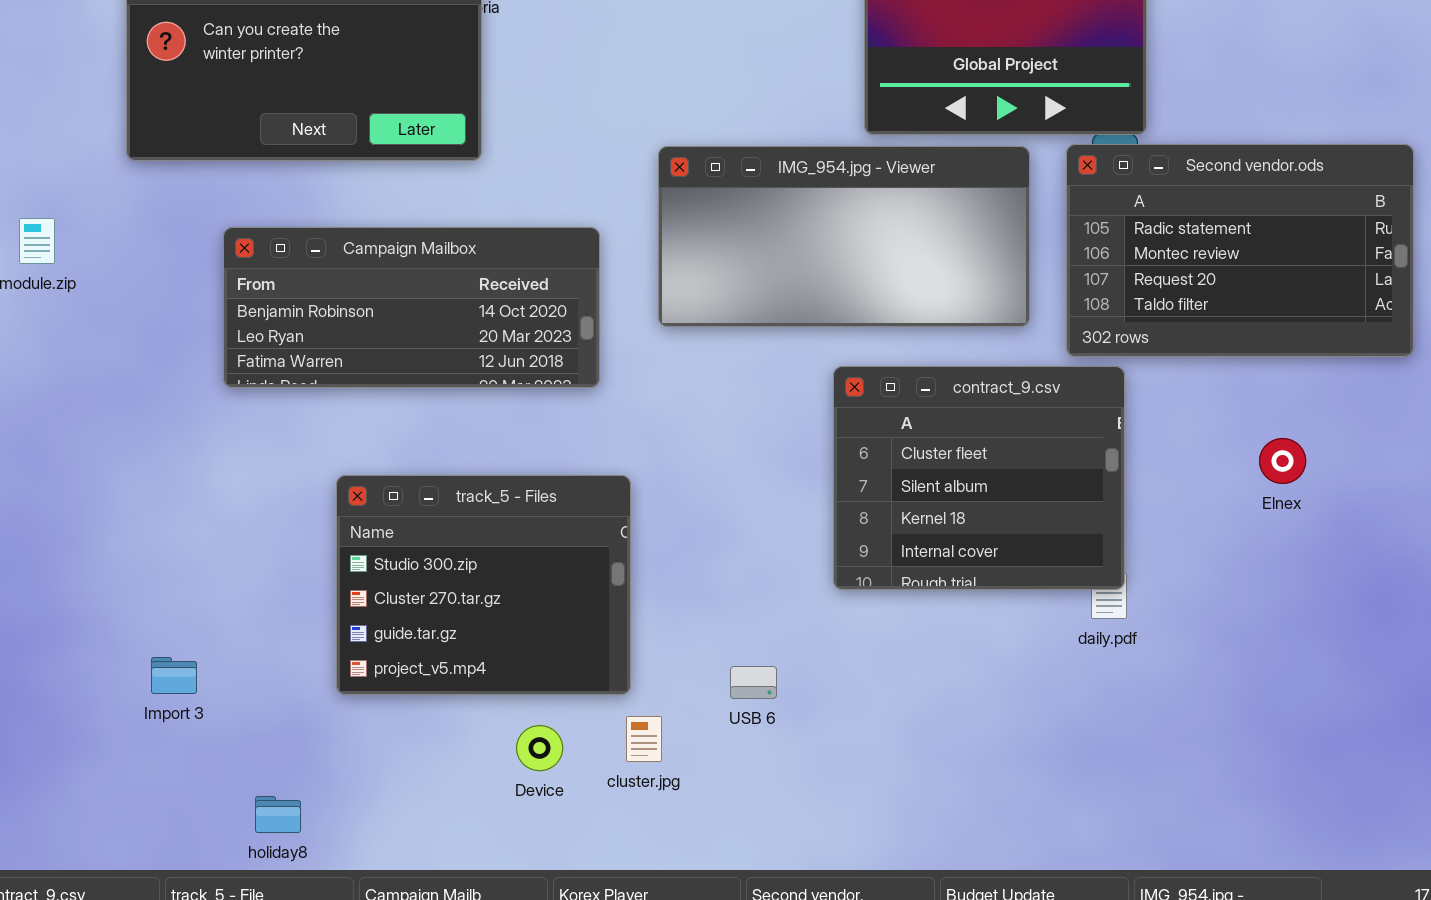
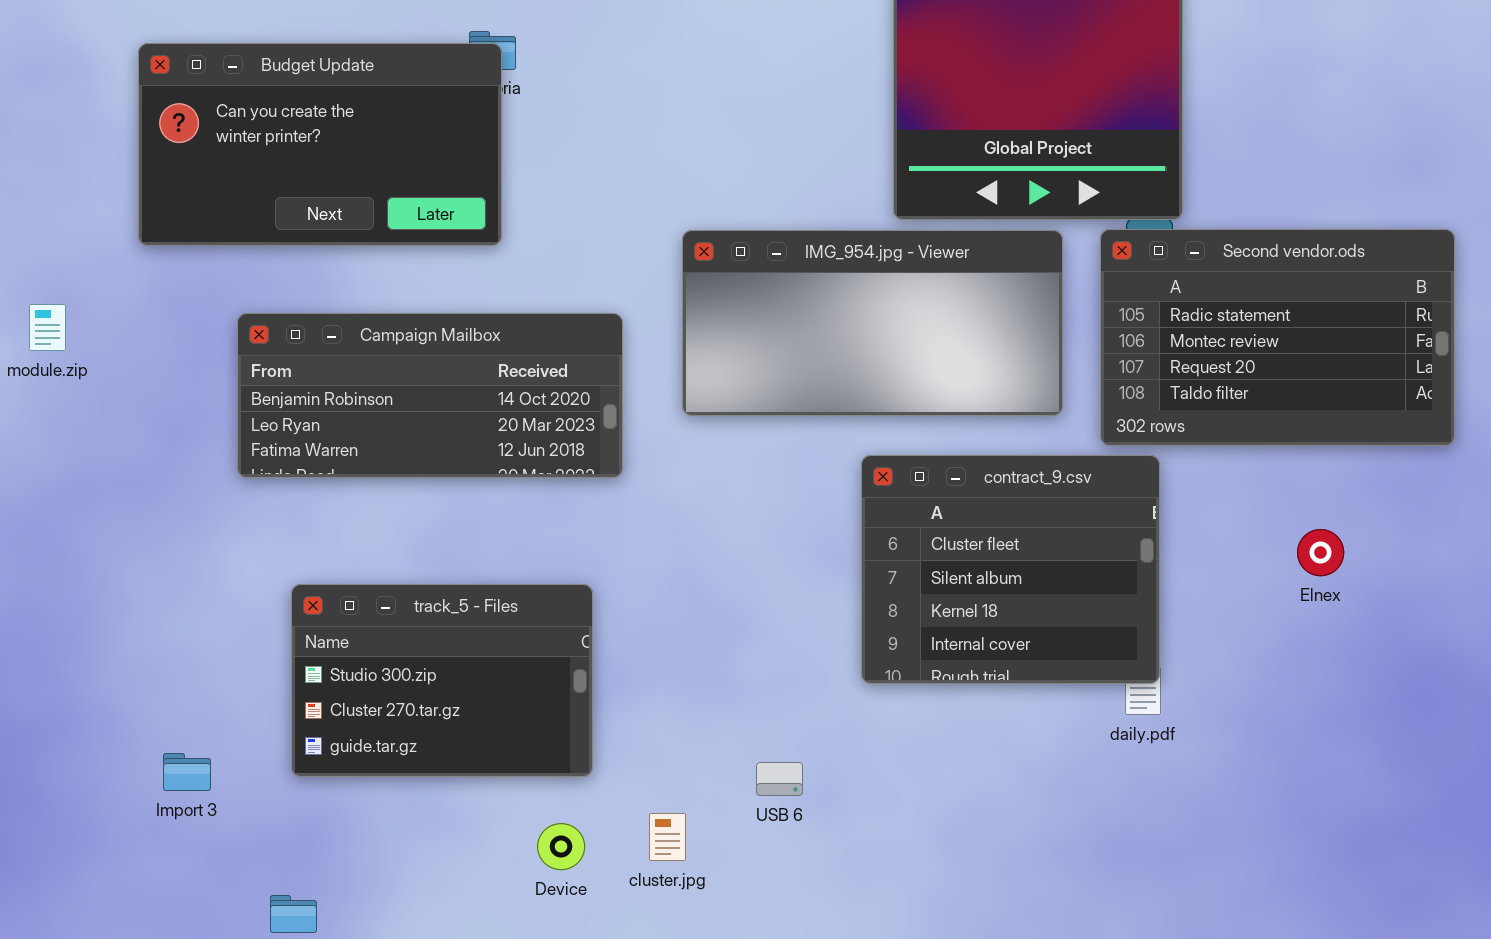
track_5 - Files: [336,475,631,695] -> [291,584,593,777], moved, resized

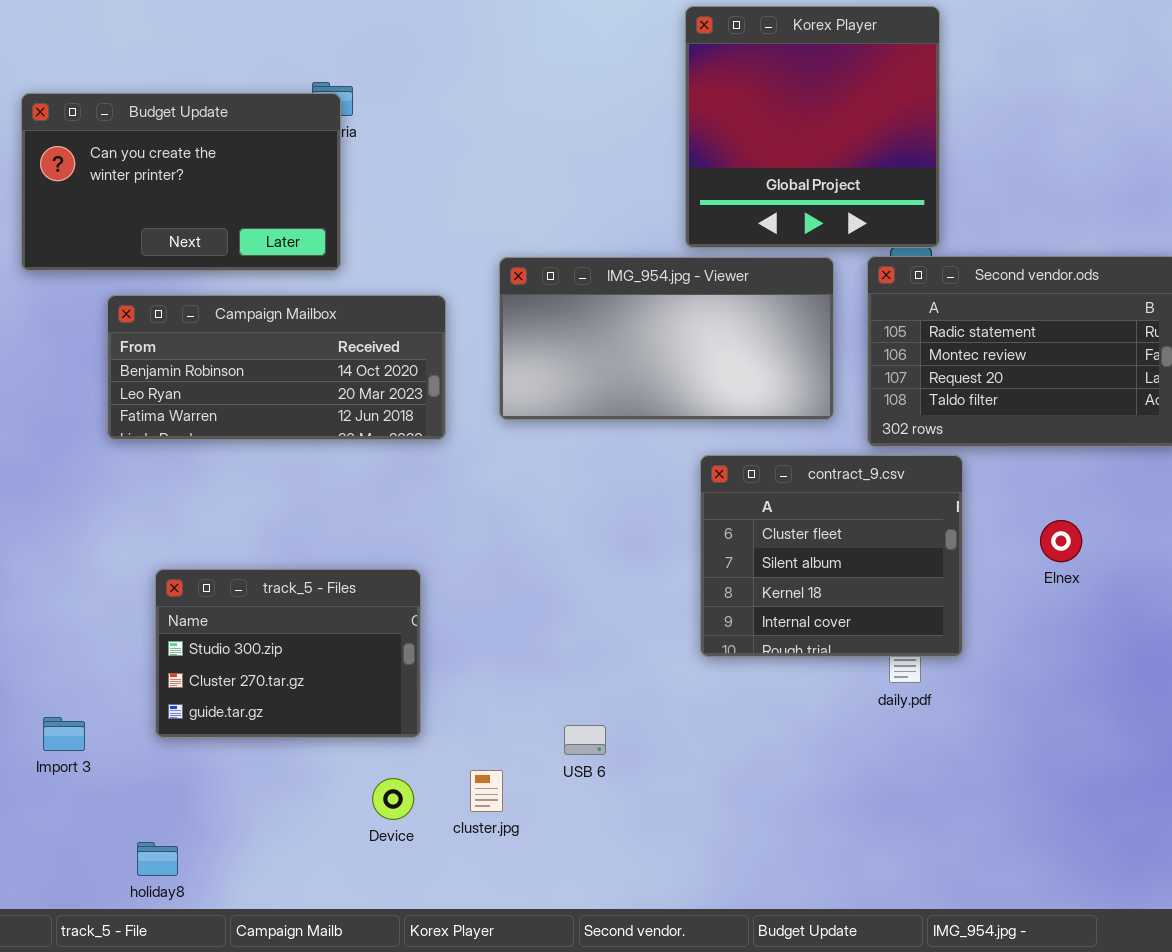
Campaign Mailbox: [237,313,623,478] -> [107,295,446,440], moved
contract_9.csv: [861,455,1160,684] -> [700,455,963,657], moved

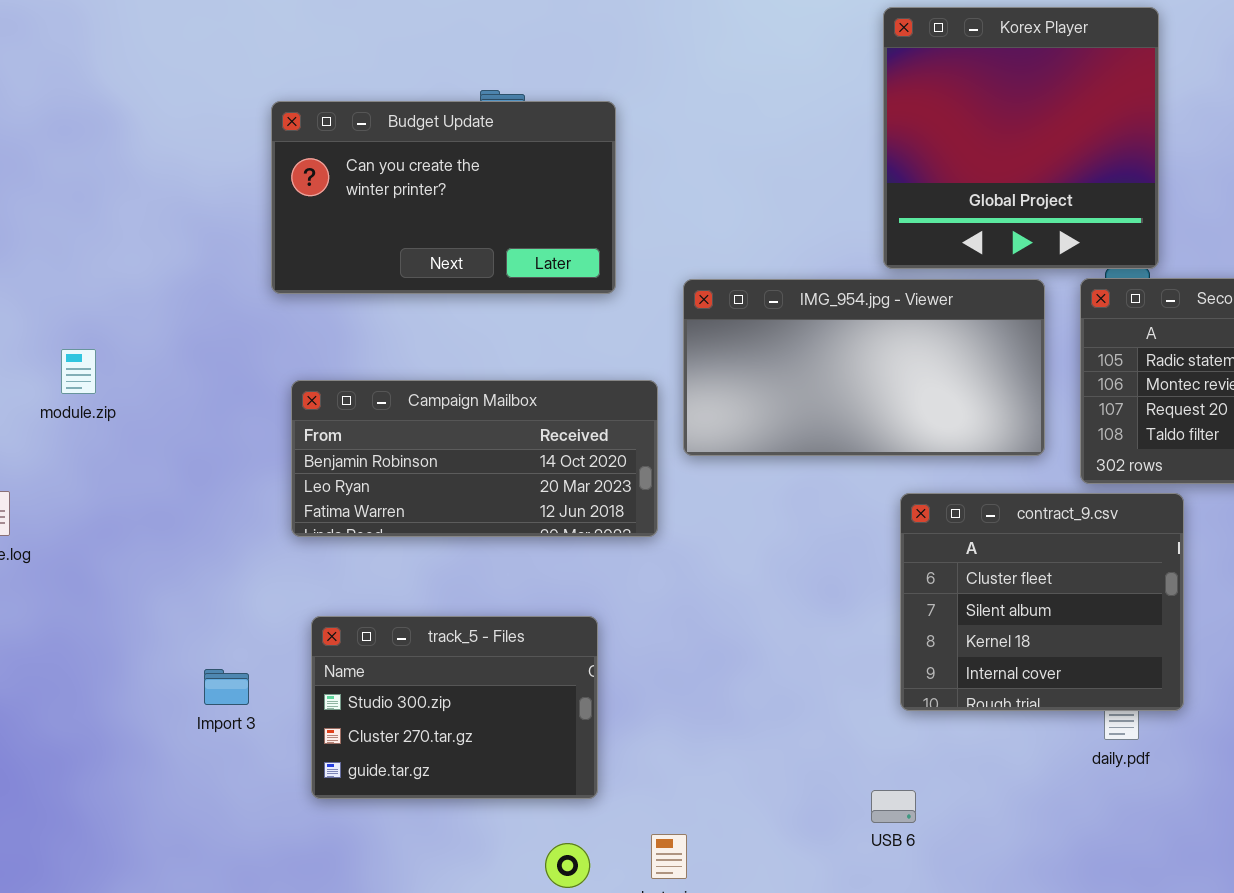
Budget Update: [21,93,341,271] -> [271,101,616,294], moved
Campaign Mailbox: [107,295,446,440] -> [291,380,658,537], moved
Import 3: [43,717,85,751] -> [204,669,249,705], moved
USB 6: [564,725,606,755] -> [871,790,916,823], moved

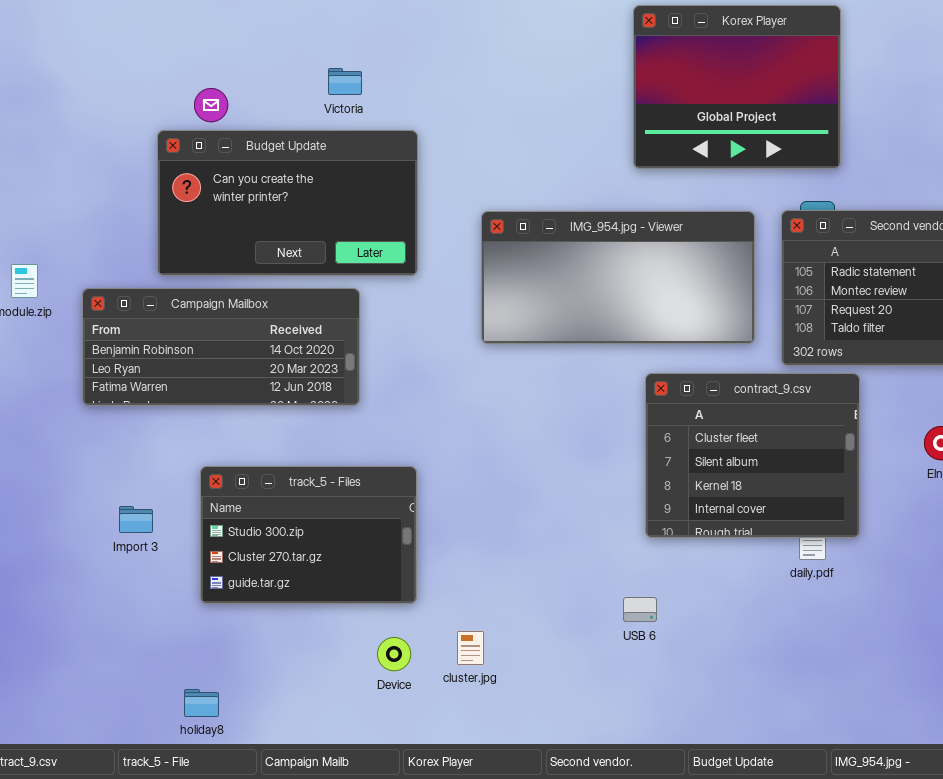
Korex Player: [883,7,1159,269] -> [633,5,841,169], resized
Budget Update: [271,101,616,294] -> [157,130,418,276], moved
Campaign Mailbox: [291,380,658,537] -> [82,288,360,406], moved

